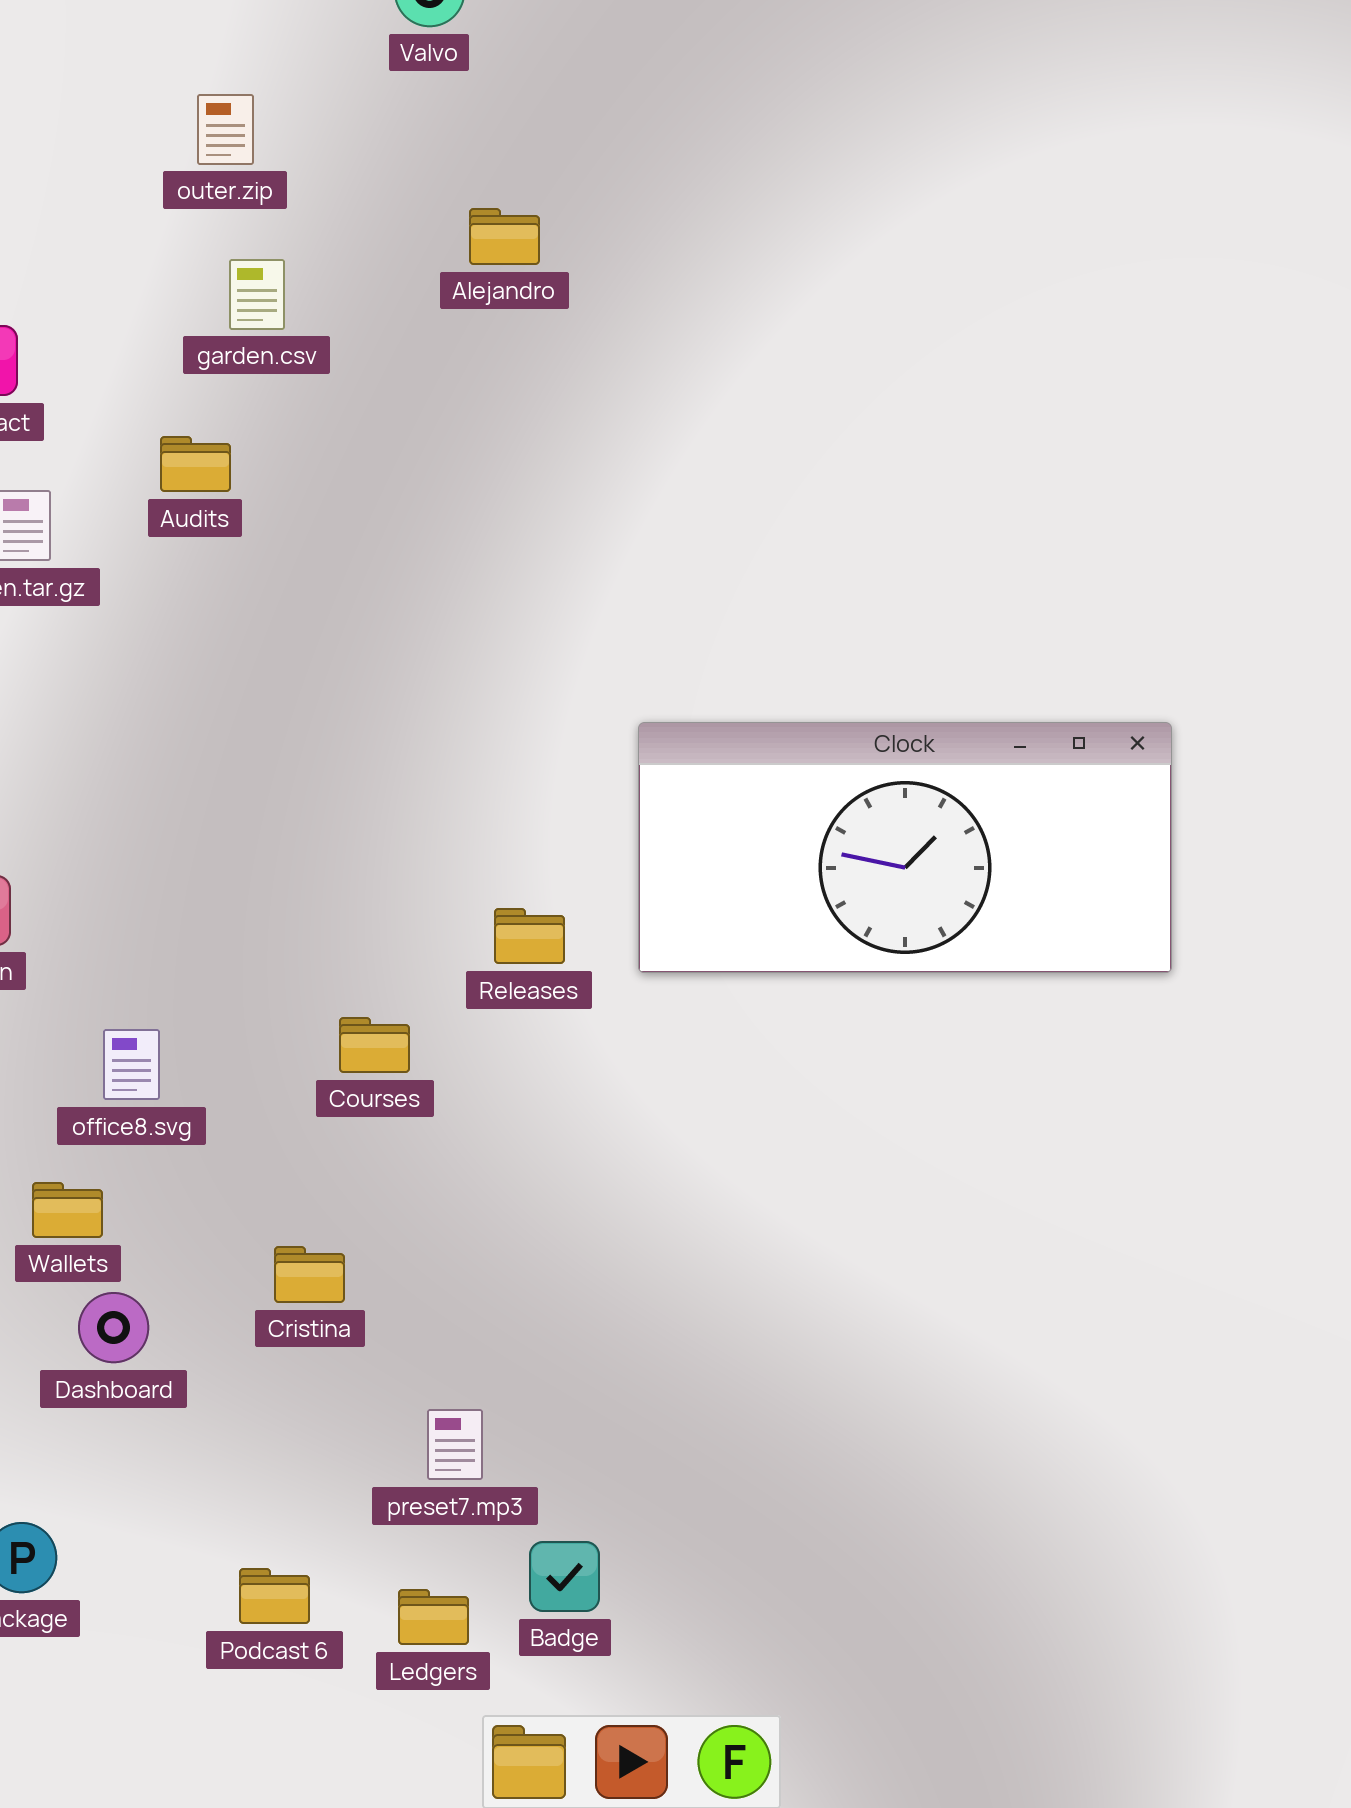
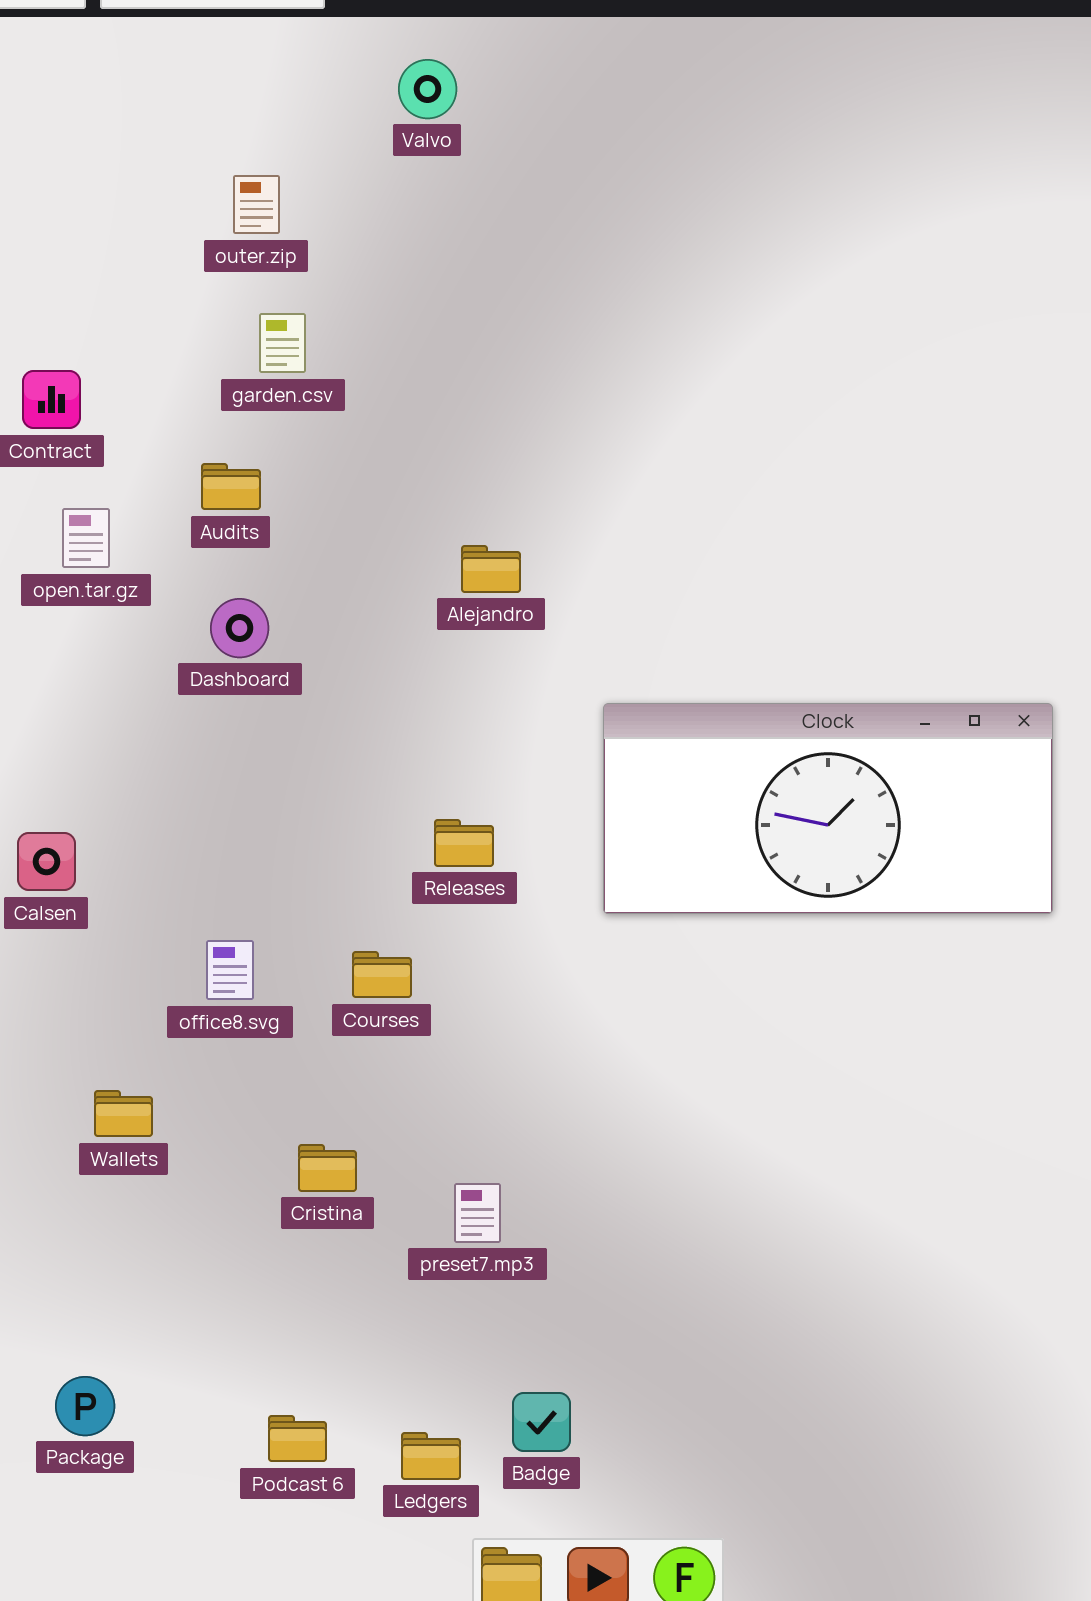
Alejandro: [469,208,540,265] -> [461,545,521,593], moved
Releases: [494,908,565,964] -> [434,819,494,867], moved
office8.svg: [103,1029,160,1100] -> [206,940,254,1000], moved
Dashboard: [78,1292,149,1363] -> [210,598,269,658], moved
preset7.mp3: [427,1409,483,1480] -> [454,1183,501,1243], moved

